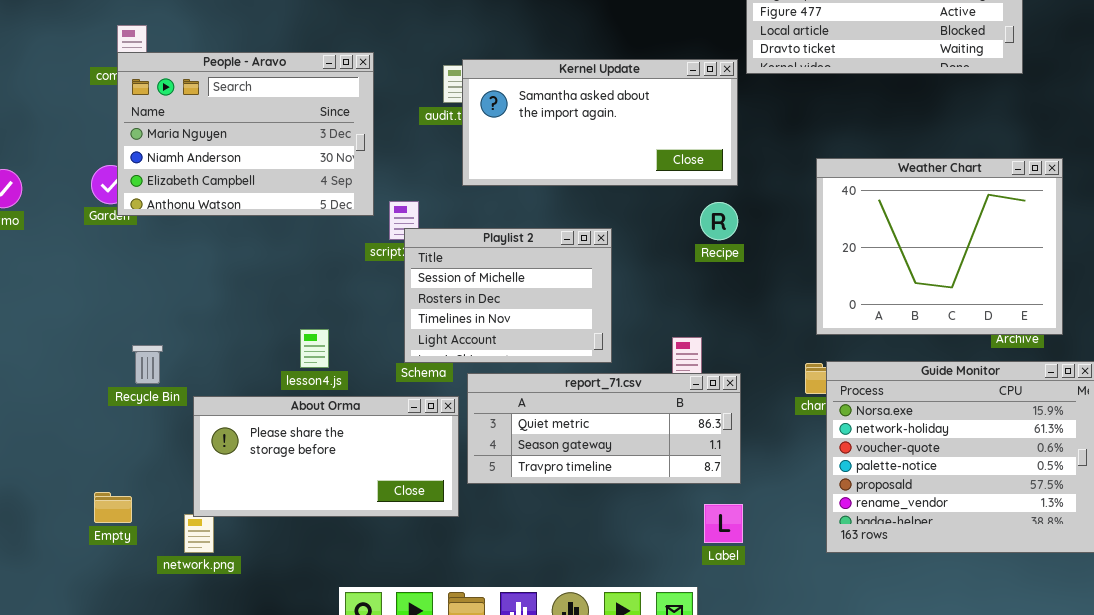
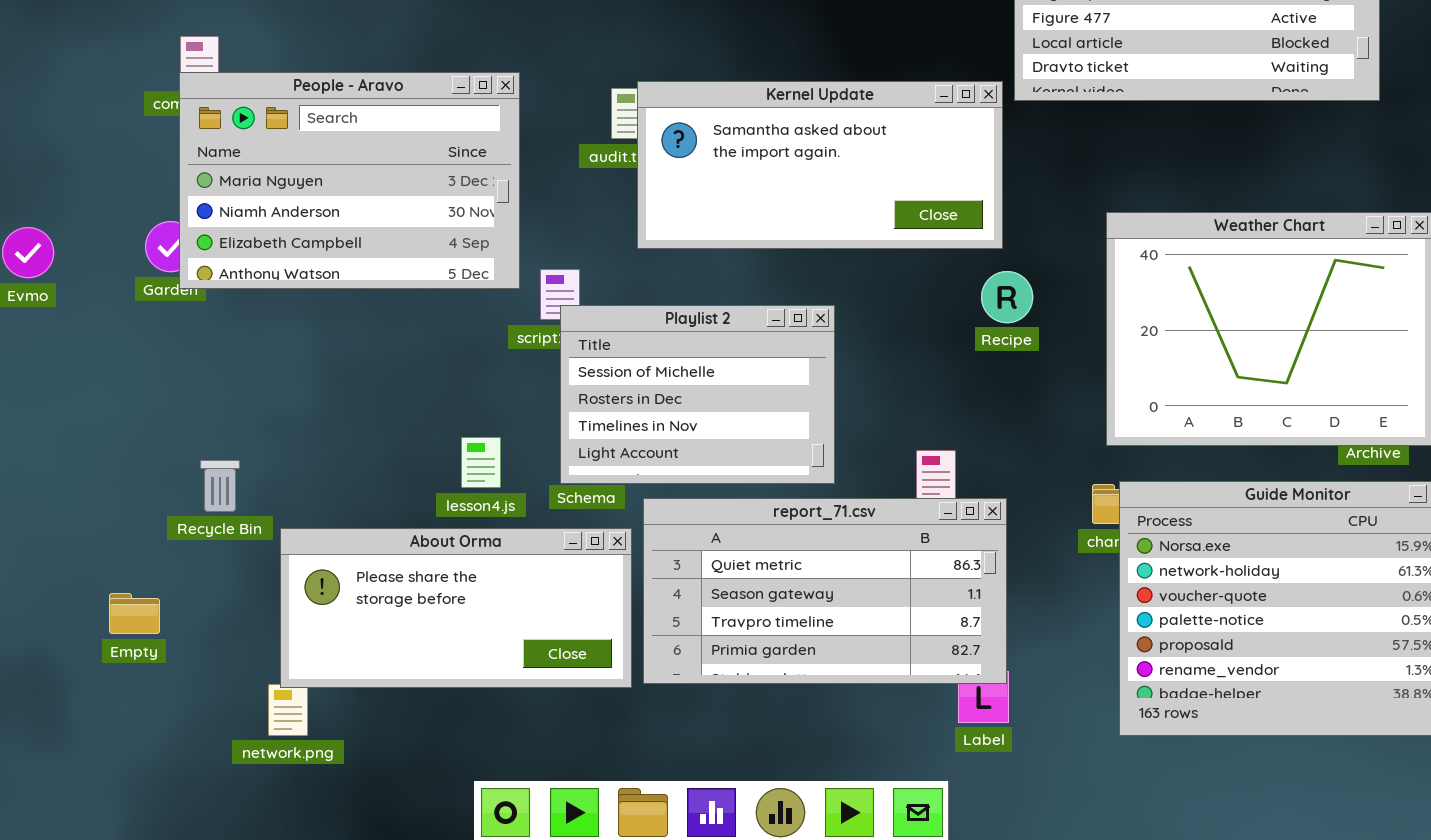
Recipe: [700,202,738,240] -> [981,271,1033,323], moved
lesson4.js: [300,329,329,368] -> [461,437,501,488], moved
report_71.csv: [467,373,741,484] -> [643,498,1007,684], resized
Empty: [94,492,132,523] -> [109,593,160,634], moved

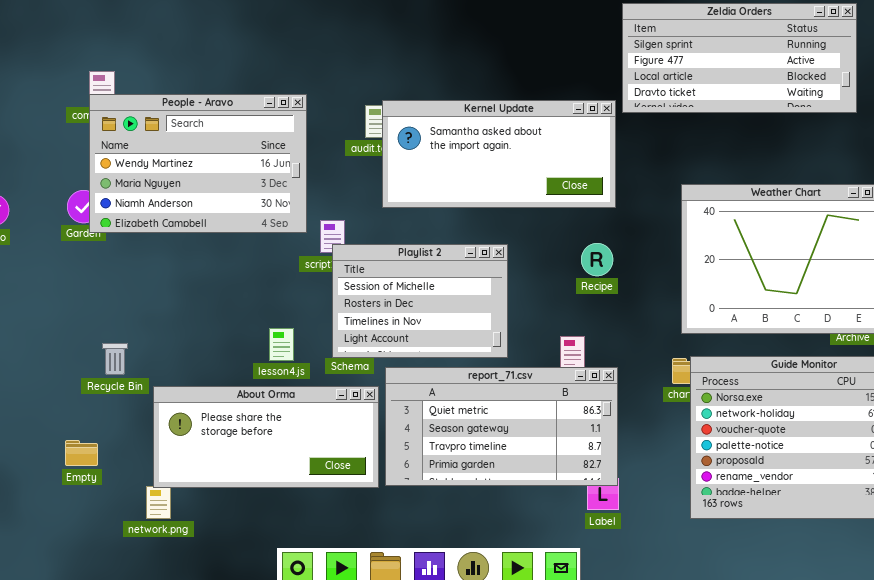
People - Aravo: [179,72,520,289] -> [89,94,307,233], scrolled up 1 row
Recipe: [981,271,1033,323] -> [581,243,613,276], moved
Empty: [109,593,160,634] -> [65,440,98,466], moved

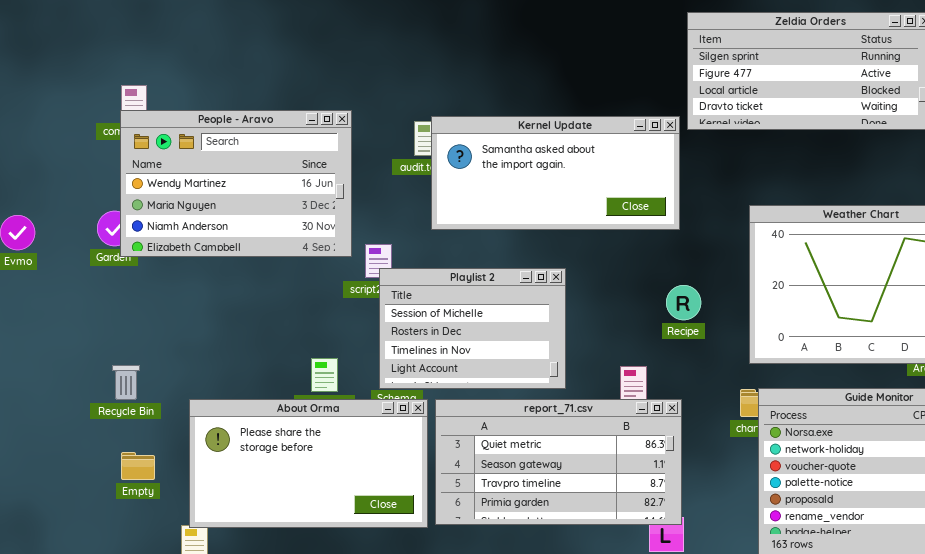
Recipe: [581,243,613,276] -> [666,285,701,320], moved
Recycle Bin: [102,343,128,375] -> [112,365,140,400], moved
About Orma: [153,386,379,488] -> [189,399,428,528], resized
Empty: [65,440,98,466] -> [121,452,155,480], moved

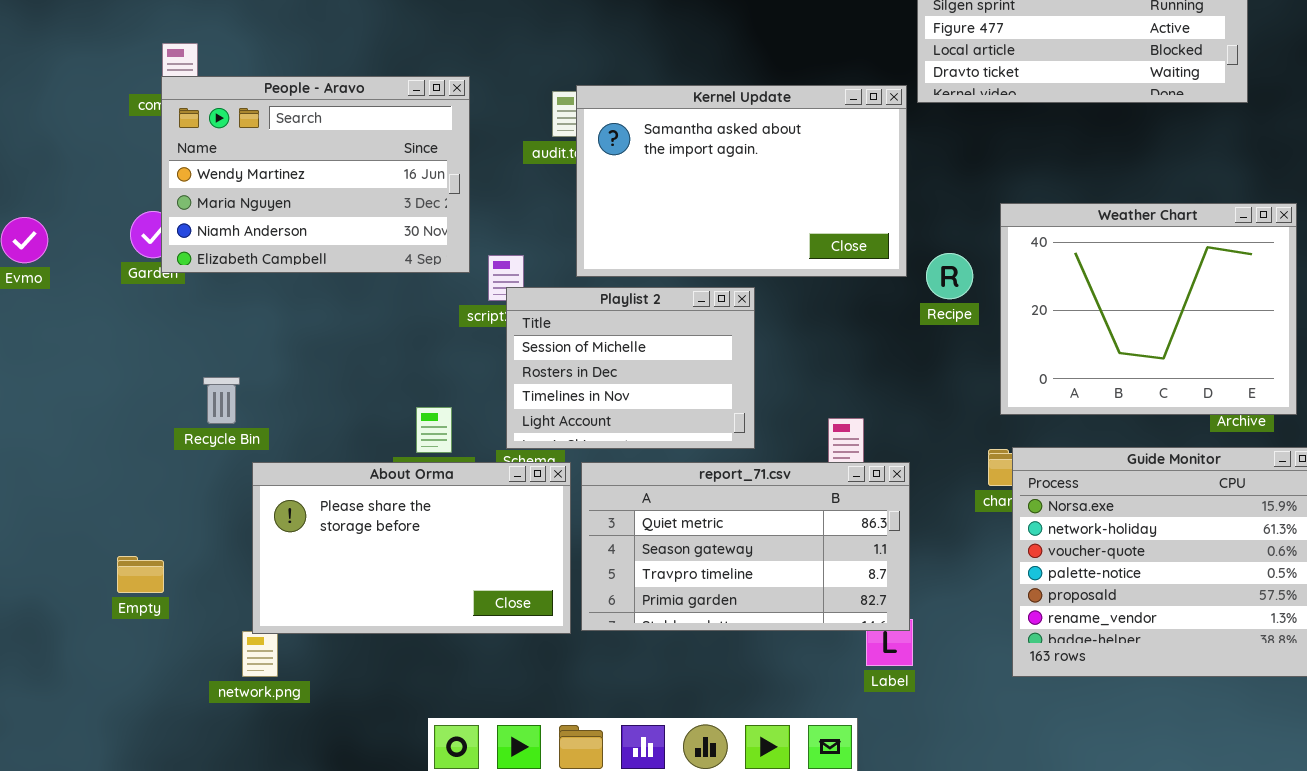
Kernel Update: [431,116,680,230] -> [576,85,907,277], resized
Recipe: [666,285,701,320] -> [926,253,973,299], moved
Recycle Bin: [112,365,140,400] -> [203,377,240,424], moved
Empty: [121,452,155,480] -> [117,556,164,593], moved

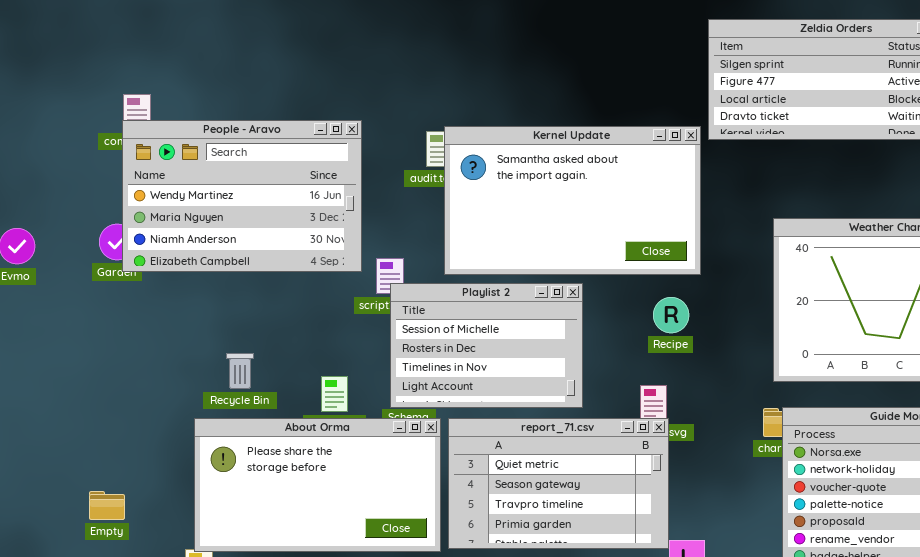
Recipe: [926,253,973,299] -> [653,297,689,333], moved
Recycle Bin: [203,377,240,424] -> [226,353,254,389], moved
report_71.csv: [581,462,910,631] -> [448,418,669,549], resized

